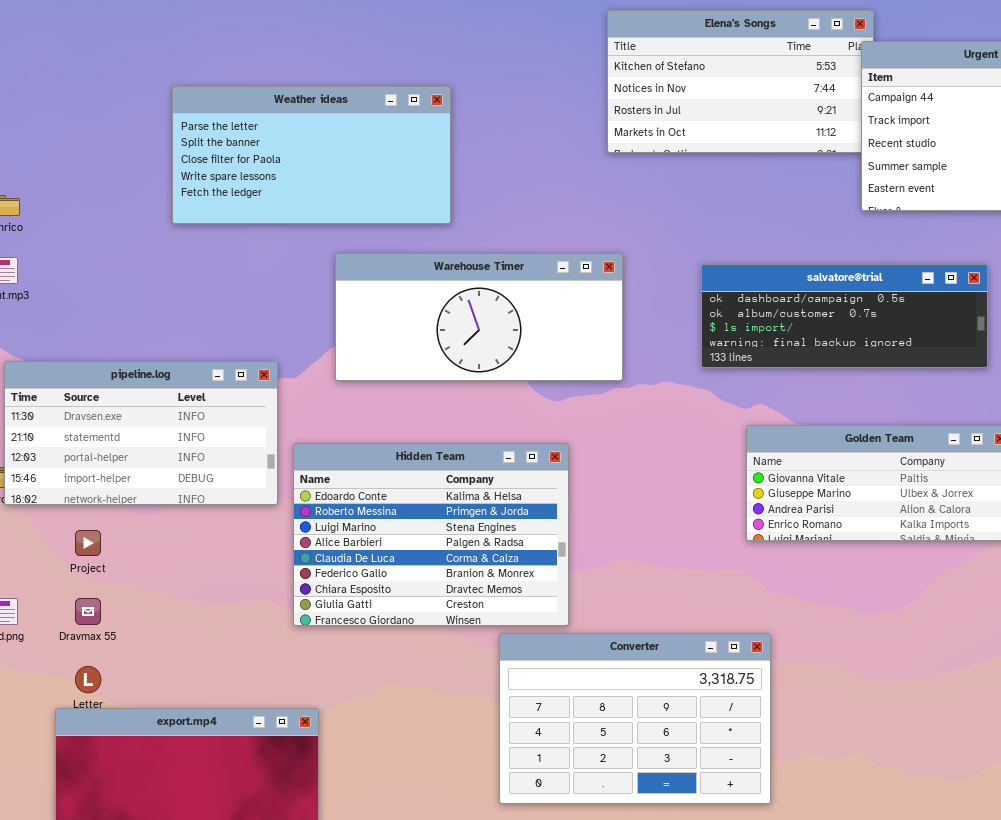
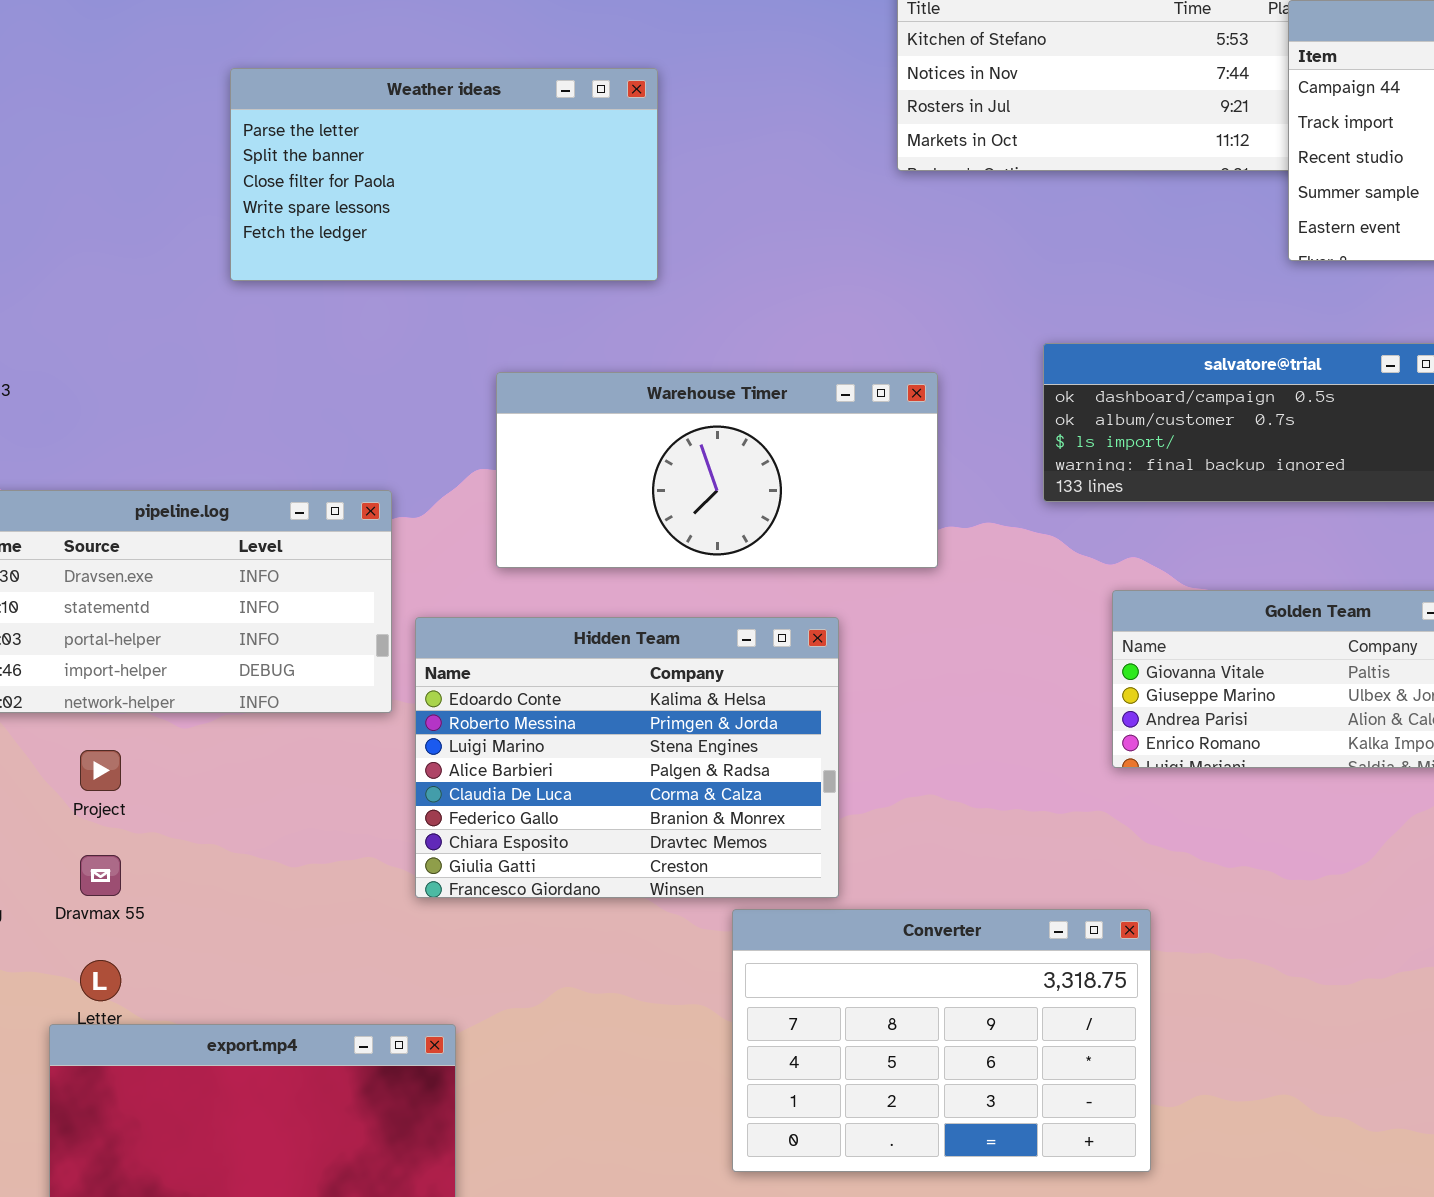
Warehouse Timer: [335,253,623,381] -> [496,372,938,568], moved

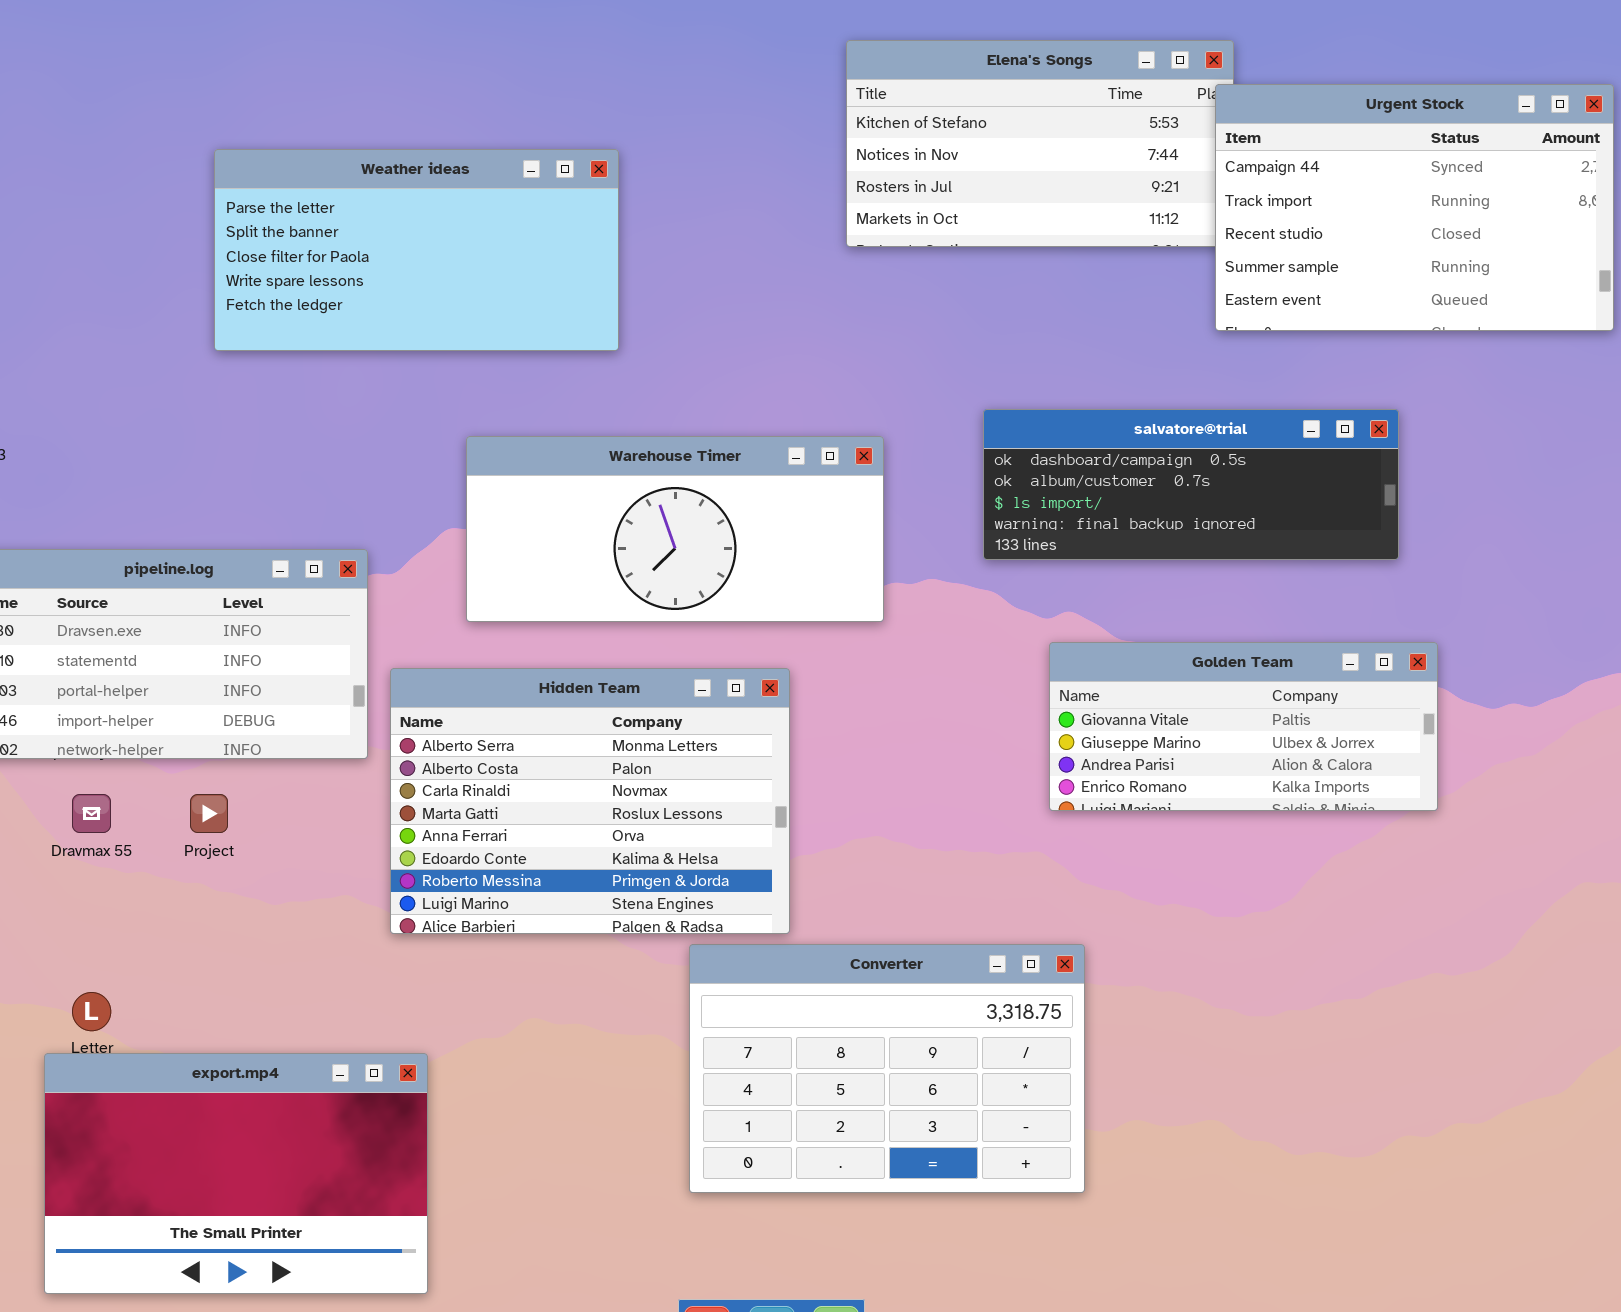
Hidden Team: [415,617,839,898] -> [390,668,790,934], scrolled up 5 rows
Project: [80,750,121,791] -> [190,794,228,833], moved
Dravmax 55: [80,855,121,896] -> [72,794,111,833], moved

